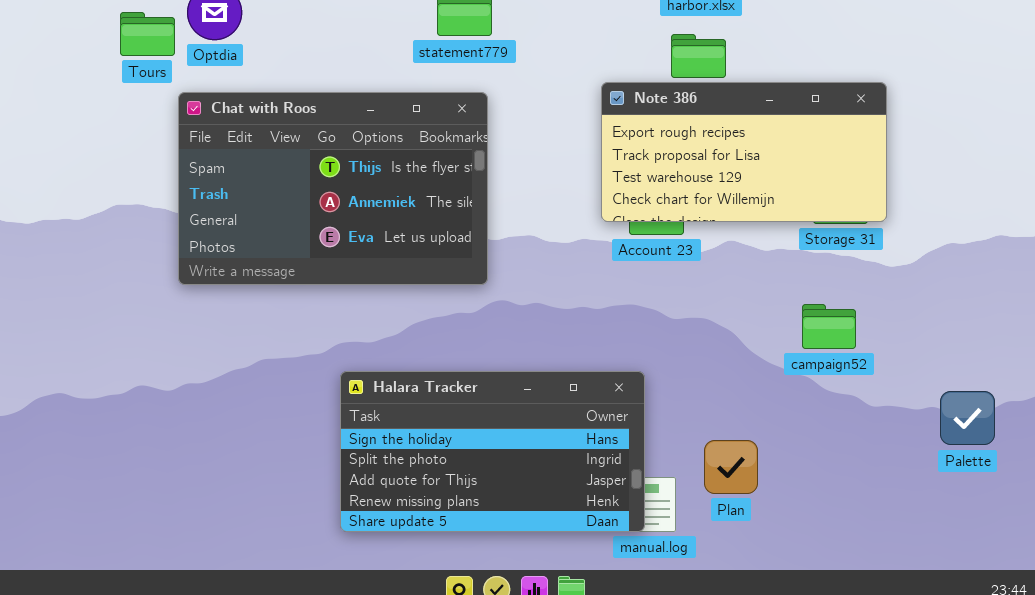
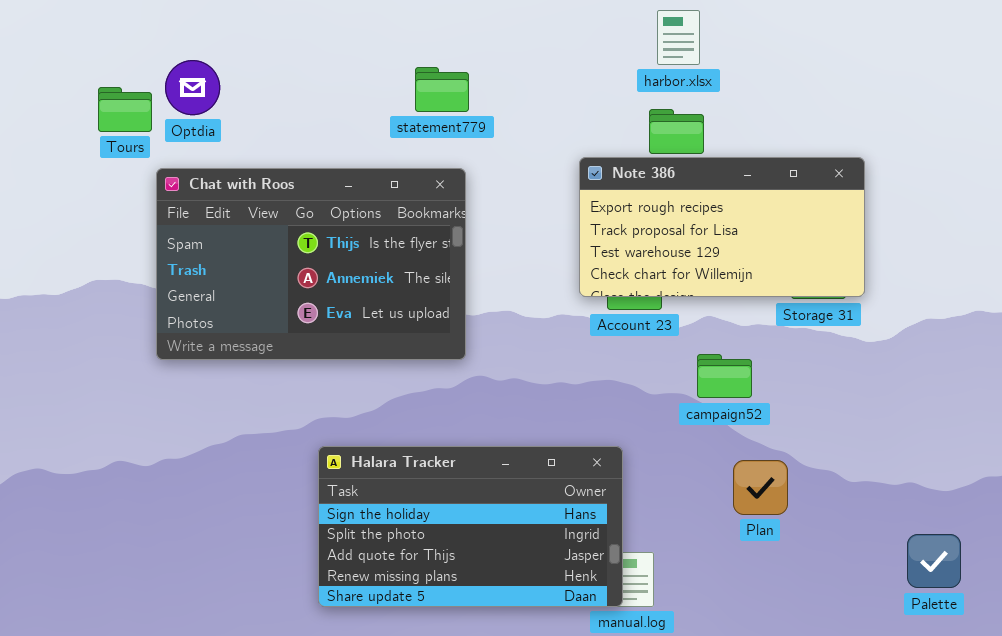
campaign52: [802,304,856,349] -> [697,354,752,398], moved
Palette: [940,391,995,445] -> [907,534,961,588], moved
Plan: [704,440,758,494] -> [733,460,788,515], moved

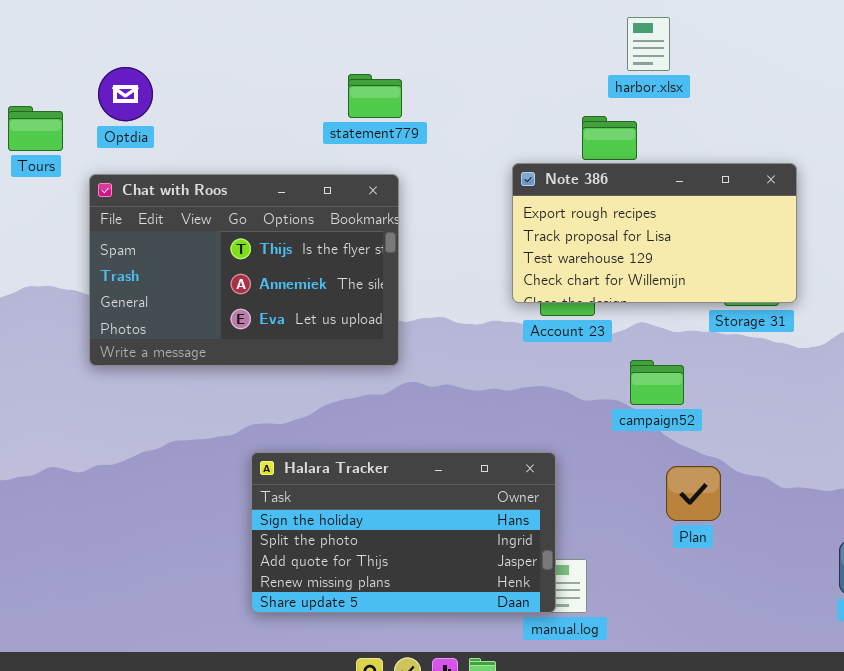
harbor.xlsx: [657,10,700,65] -> [627,17,670,71], moved
Tours: [98,87,152,132] -> [8,106,63,151], moved

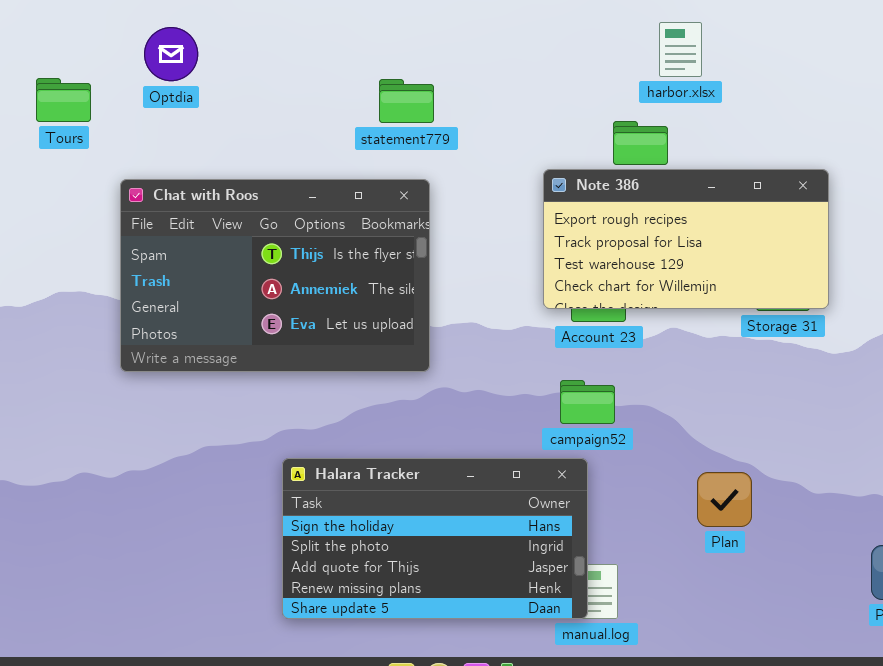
Optdia: [98,67,153,121] -> [144,27,198,81], moved
Tours: [8,106,63,151] -> [36,78,91,122], moved
campaign52: [630,360,684,405] -> [560,380,615,424], moved

